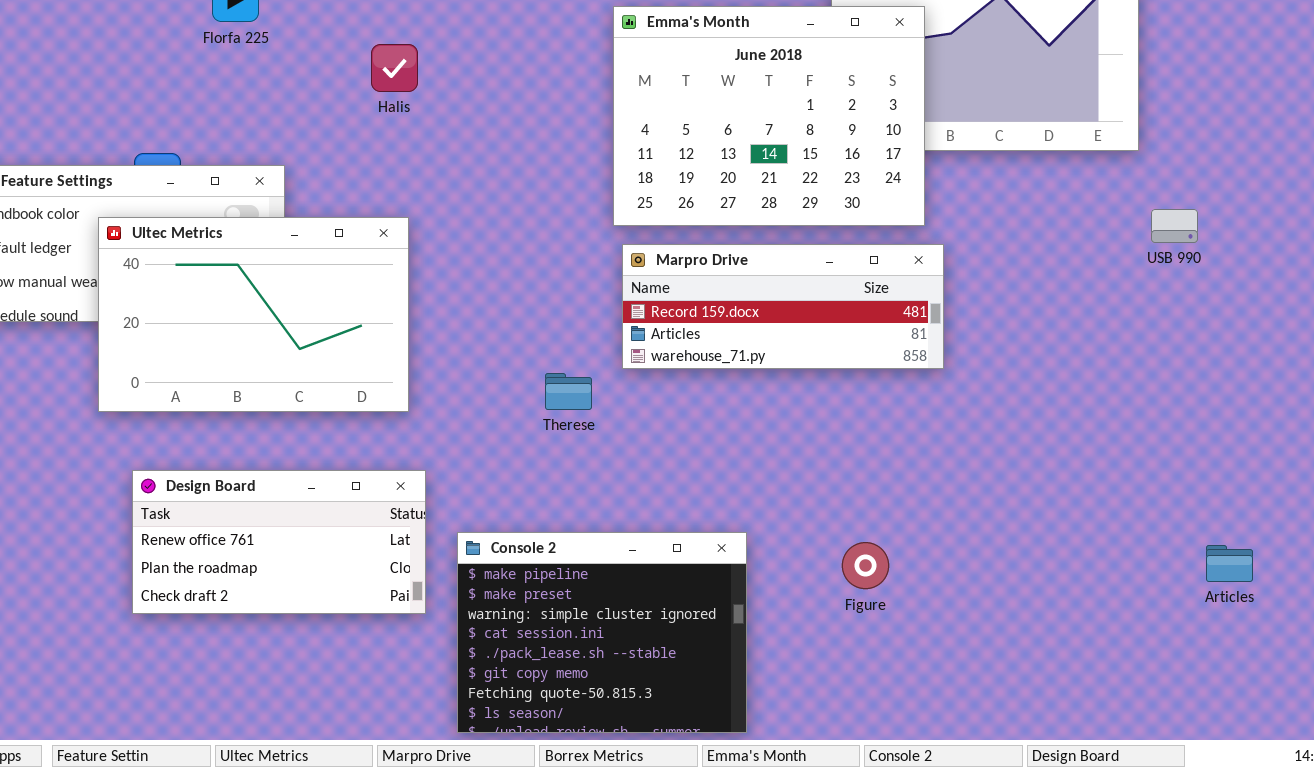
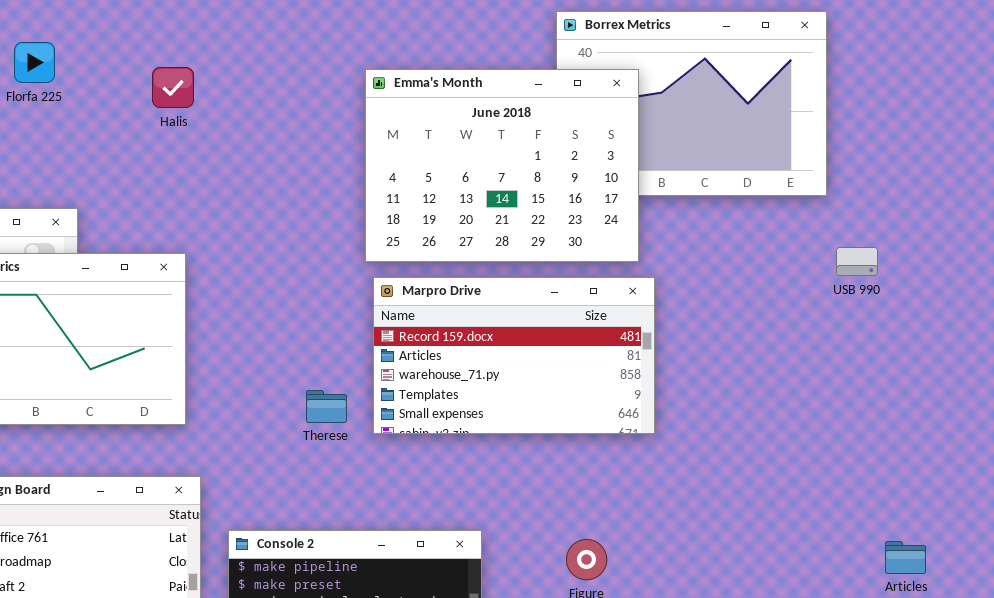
Halis: [371,44,418,92] -> [152,67,194,108], moved
Marpro Drive: [622,244,944,369] -> [373,277,655,434], resized

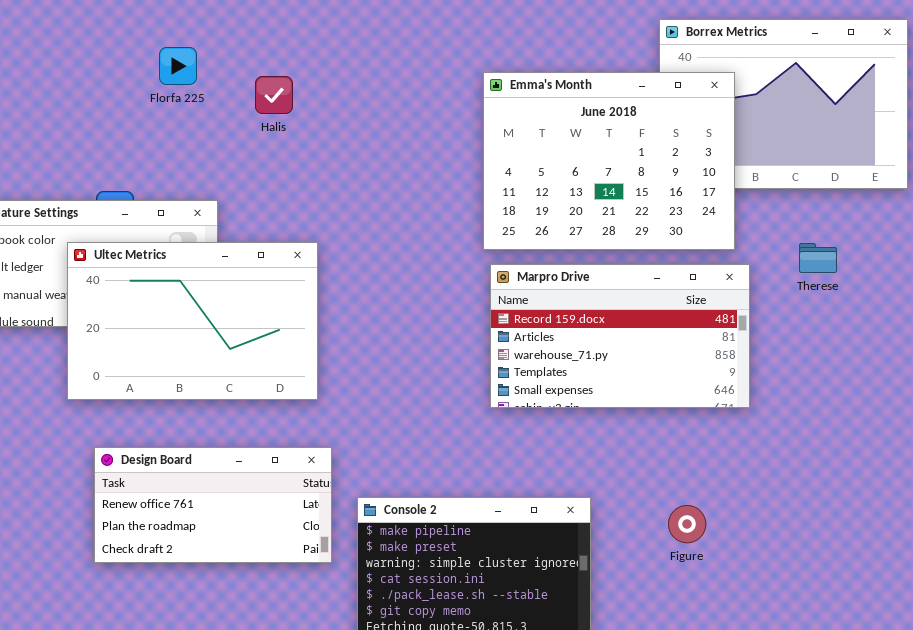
Halis: [152,67,194,108] -> [255,76,293,114], moved
Therese: [306,390,347,423] -> [799,243,837,273], moved

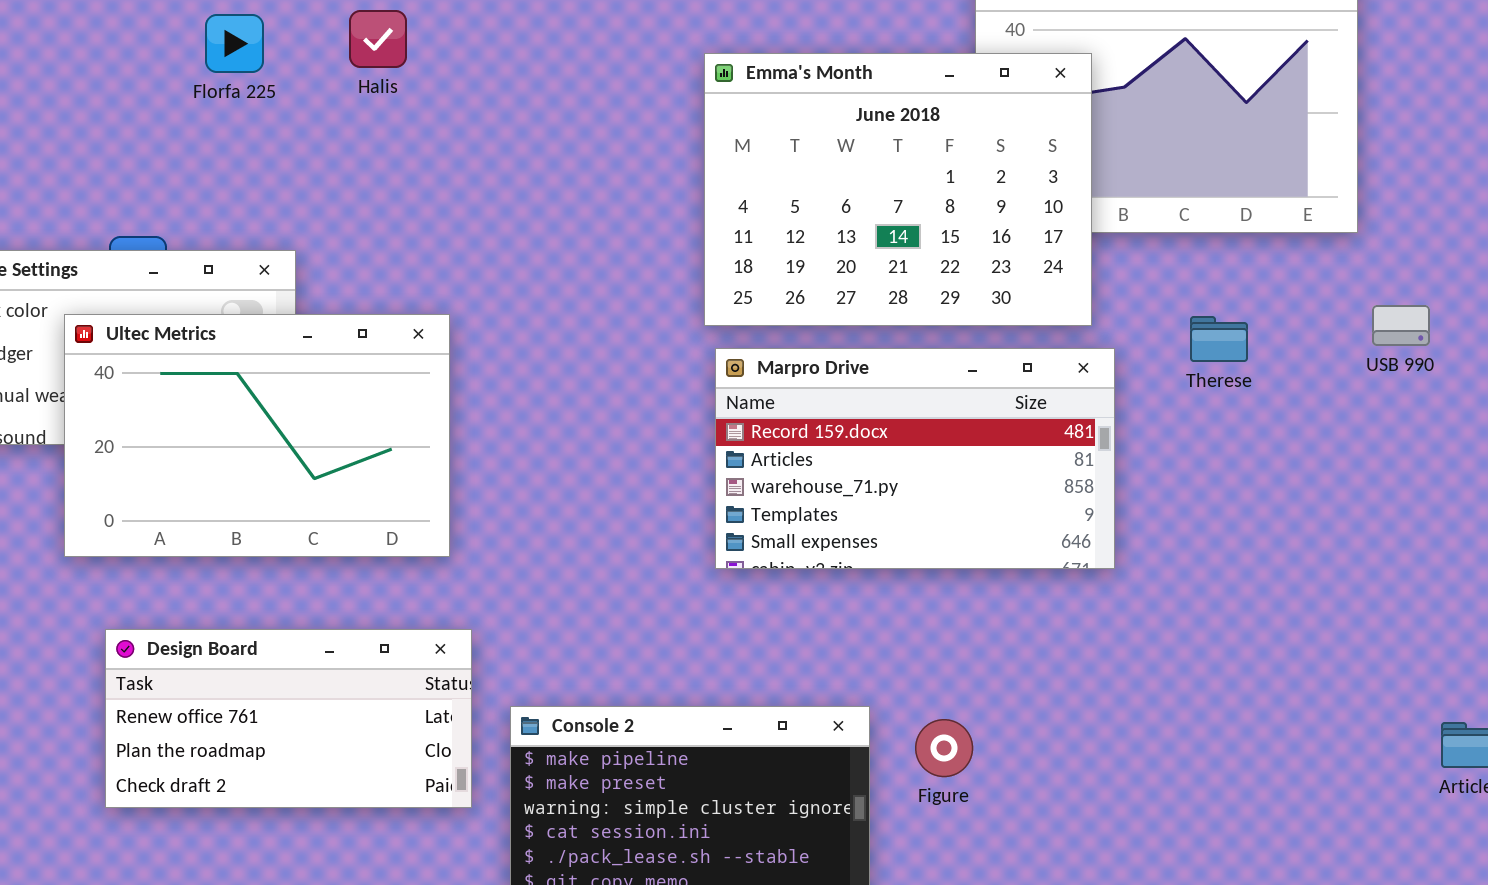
Halis: [255,76,293,114] -> [349,10,407,68], moved
Figure: [668,505,706,543] -> [915,719,973,777], moved

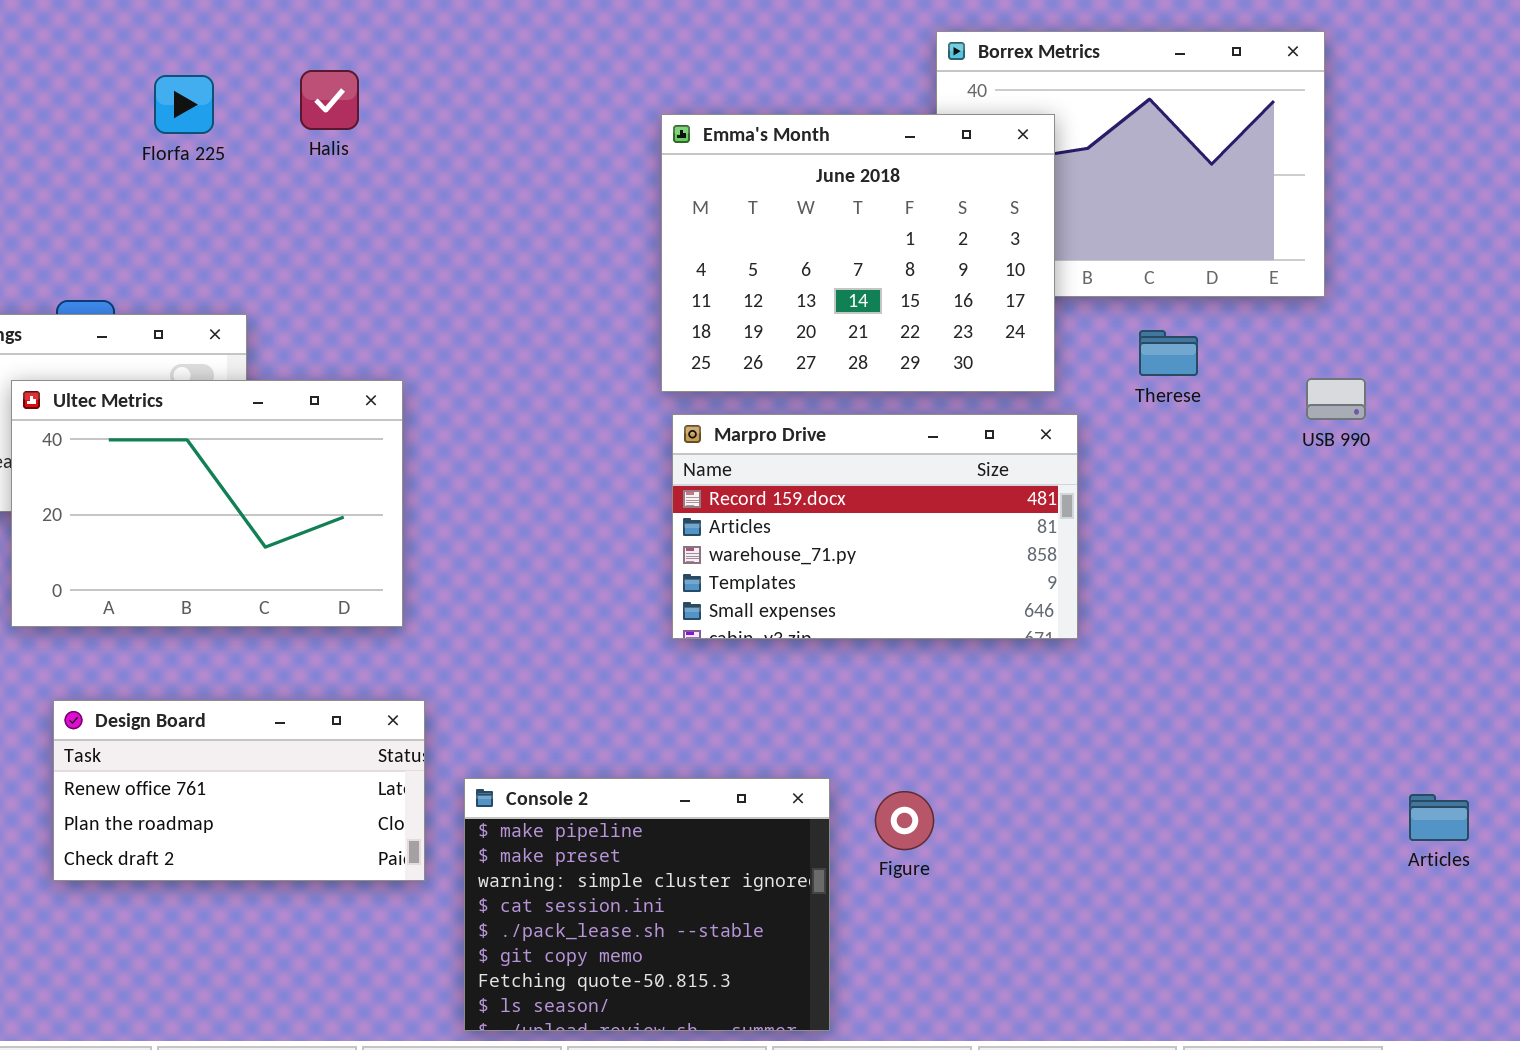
USB 990: [1372,305,1430,346] -> [1306,378,1366,420], moved
Therese: [1190,316,1248,362] -> [1139,330,1198,376], moved

